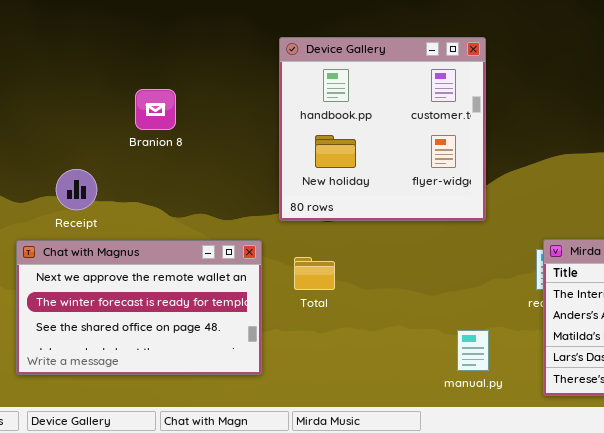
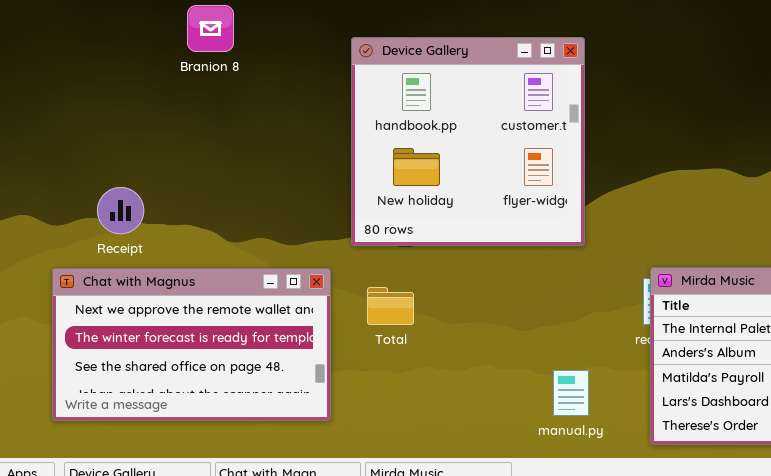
Branion 8: [135,89,176,130] -> [187,5,234,52], moved

